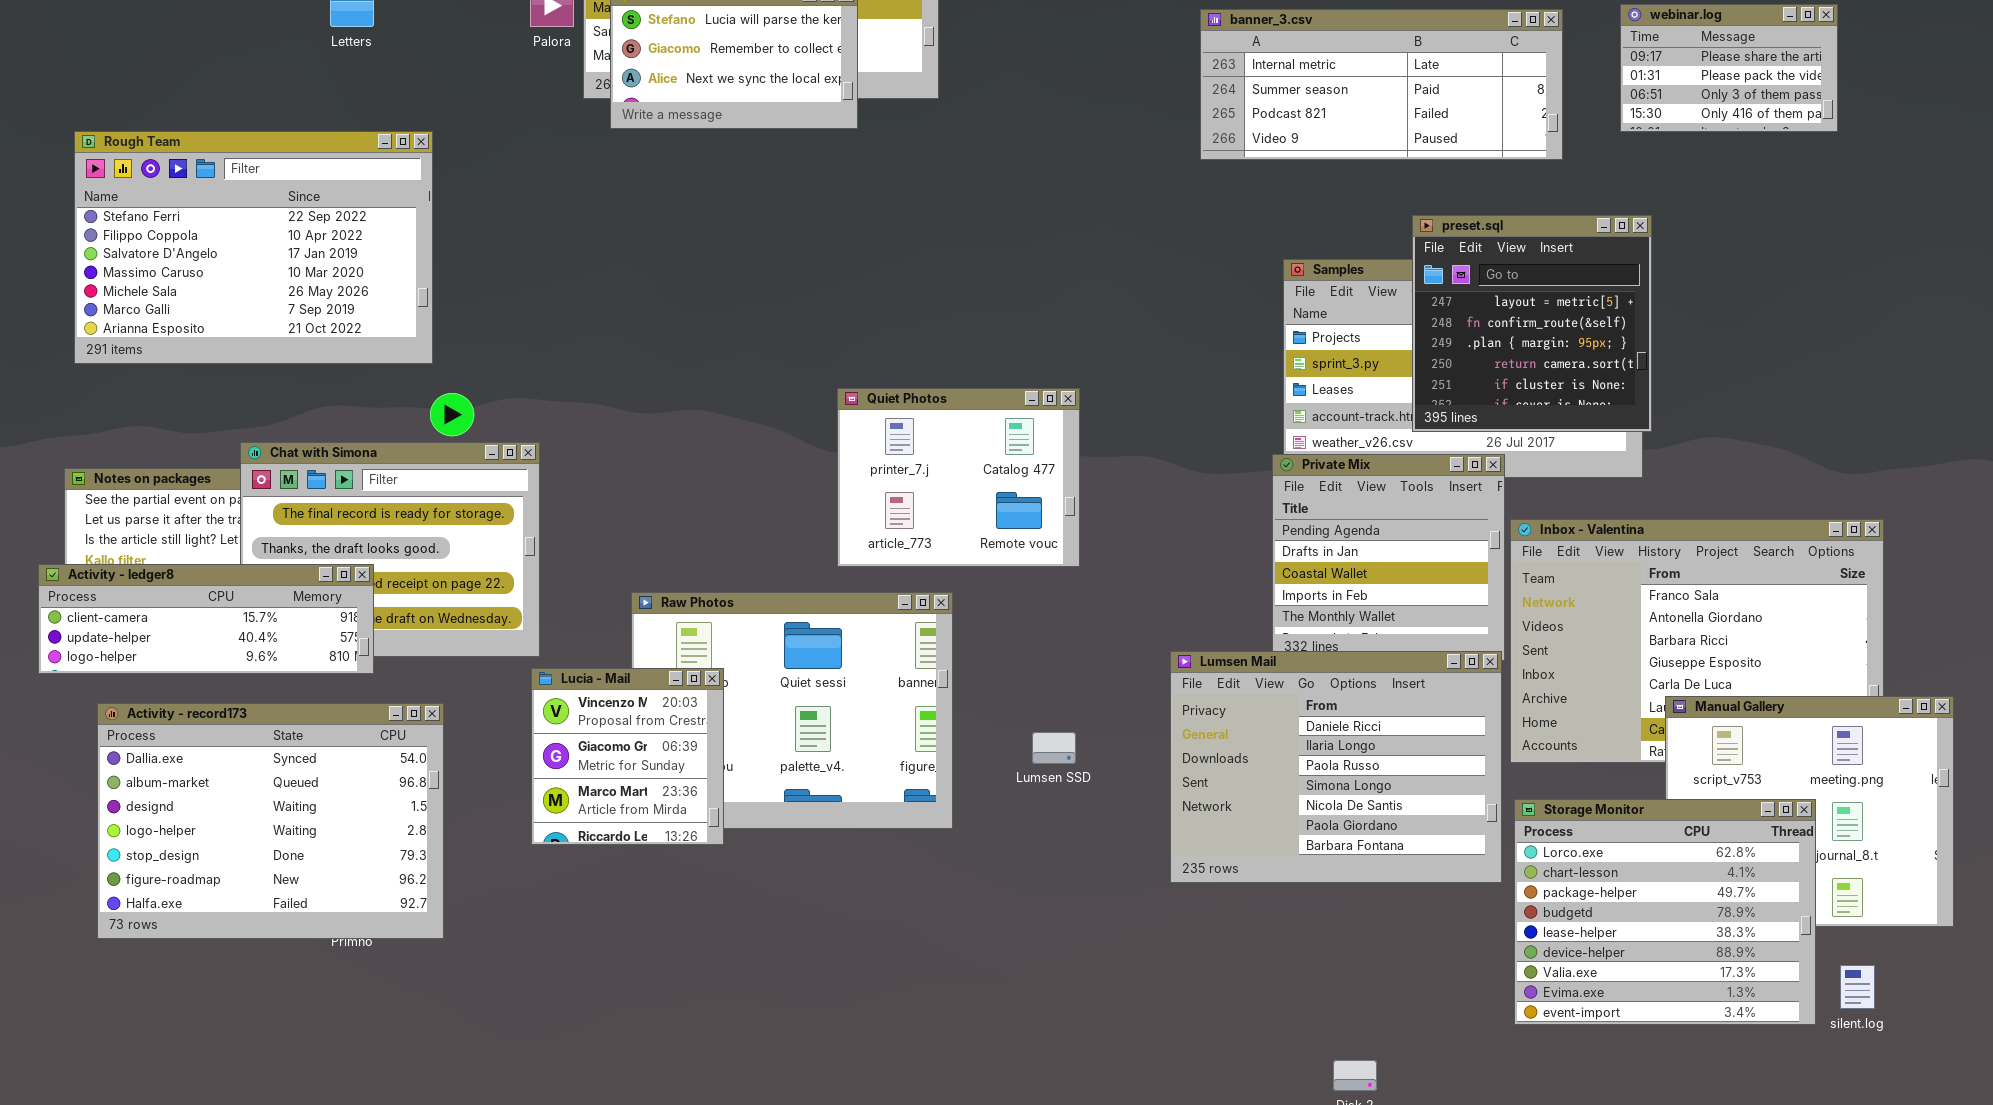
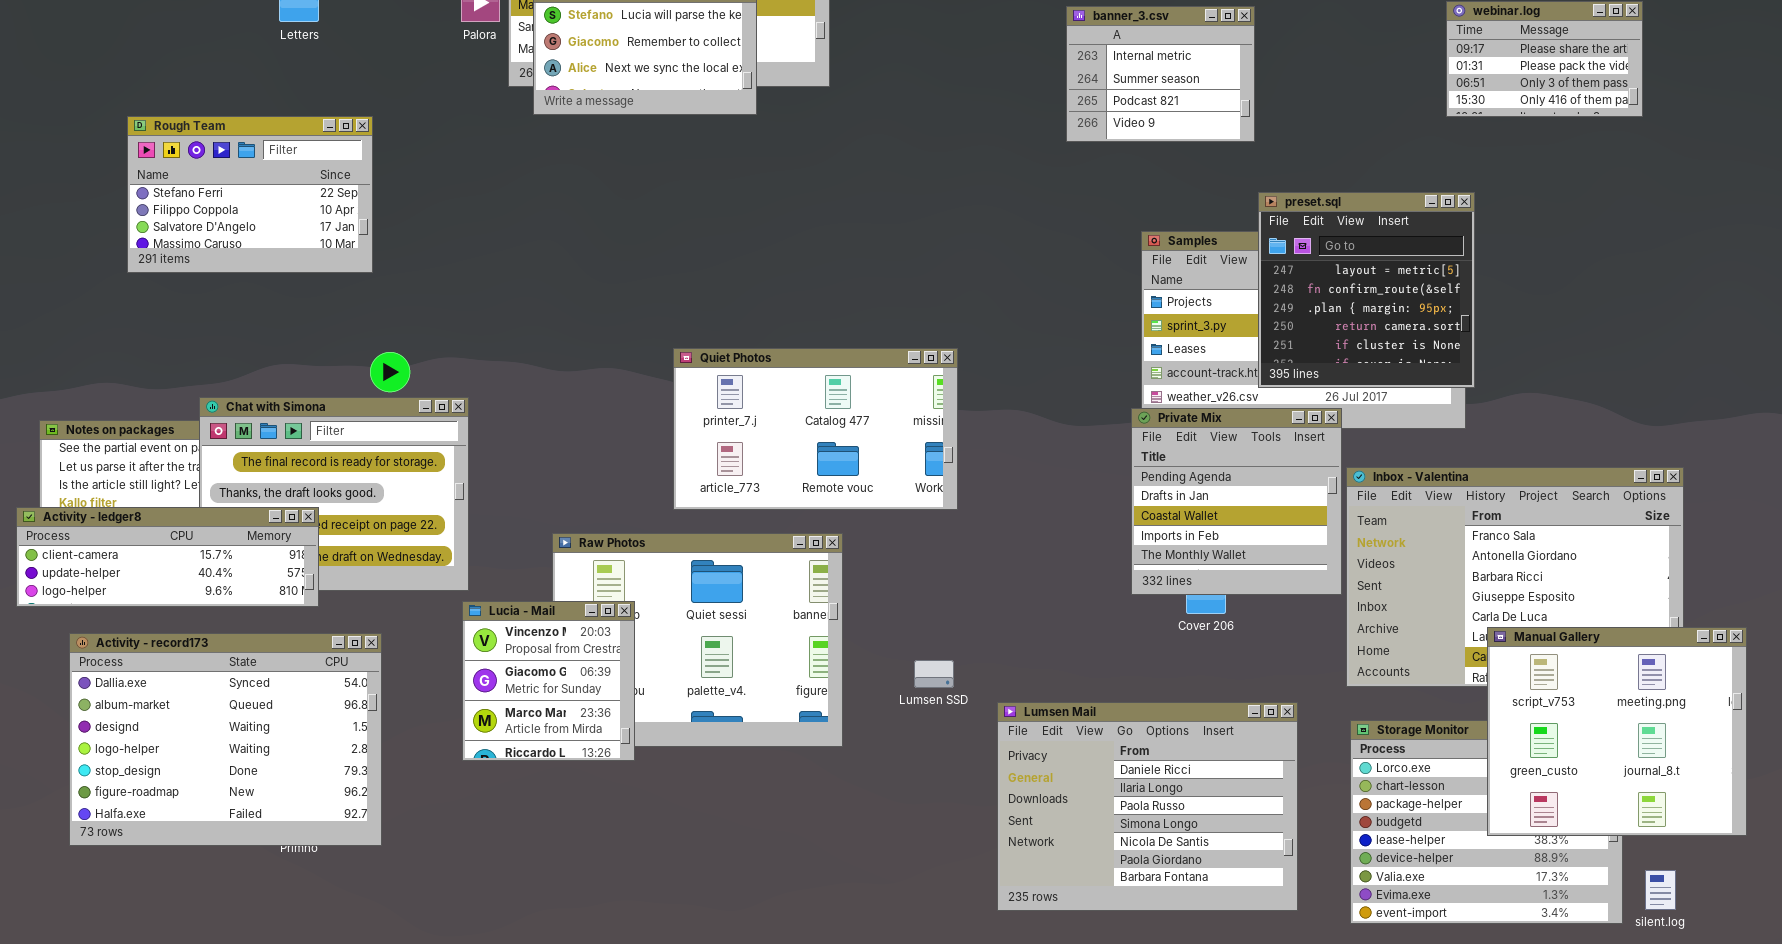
banner_3.csv: [1200,9,1563,160] -> [1066,6,1255,142], resized
Rough Team: [74,131,433,364] -> [127,116,373,273], resized
Quiet Photos: [837,388,1080,567] -> [673,348,958,510], resized
Lumsen Mail: [1170,651,1502,883] -> [997,702,1298,911], moved
Manual Gallery: [1665,696,1954,927] -> [1487,627,1747,836], raised

